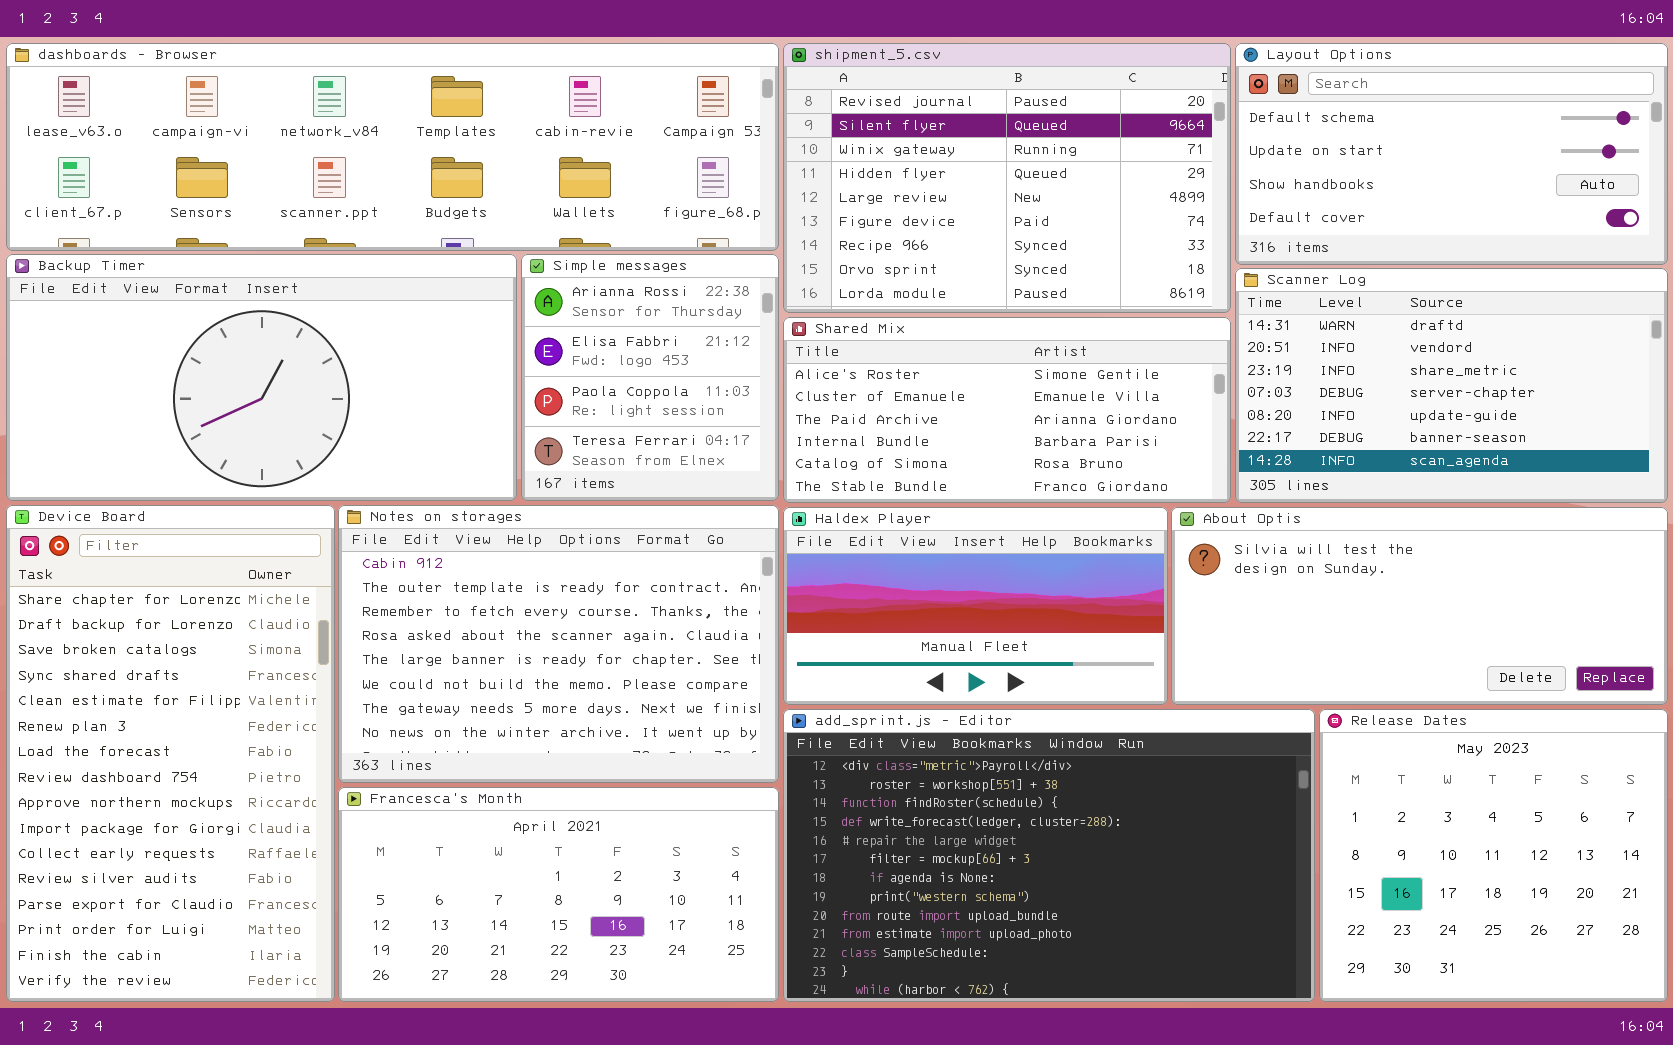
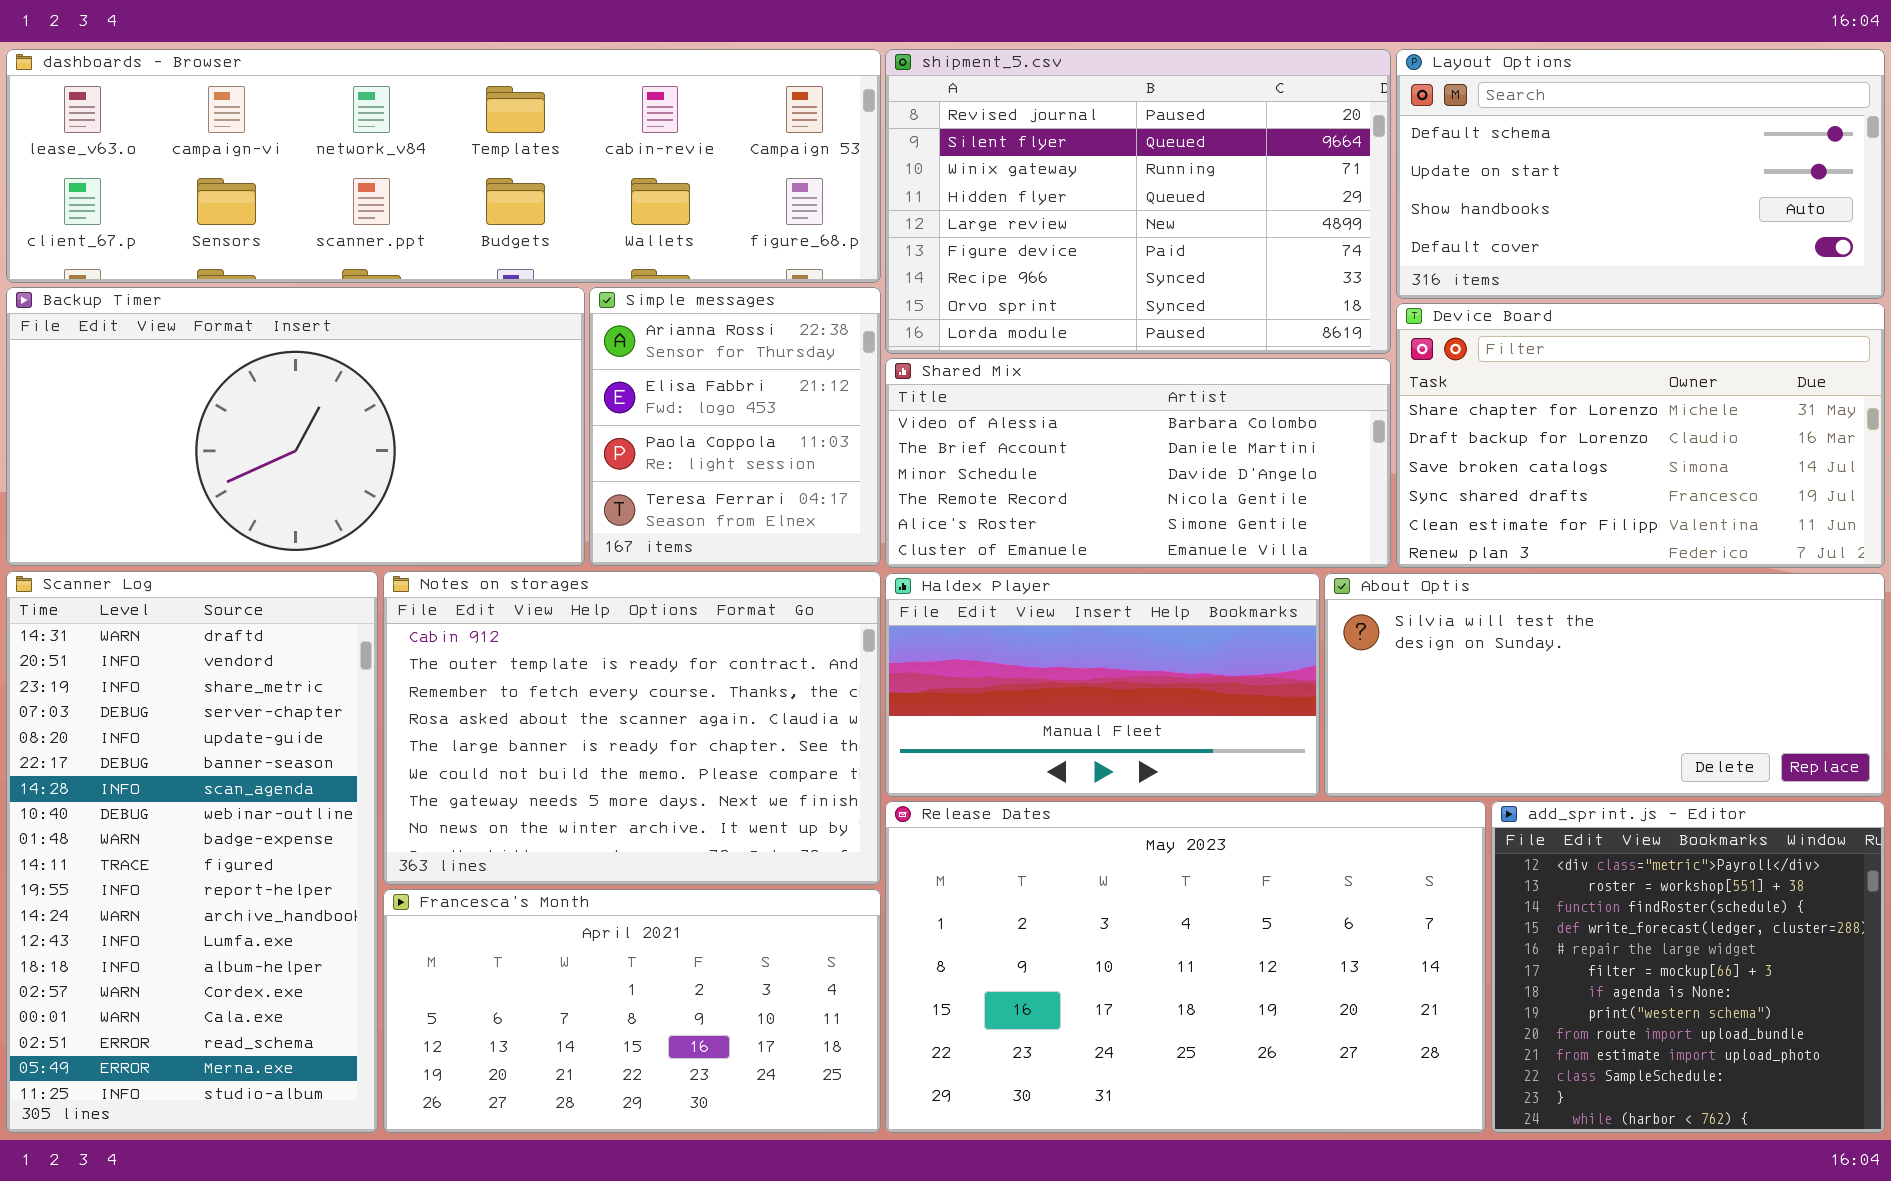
Scanner Log: [1235,268,1668,503] -> [6,571,378,1133], moved, resized
Shared Mix: [783,317,1231,503] -> [885,358,1391,568], scrolled up 4 rows
Device Board: [6,505,335,1002] -> [1396,303,1885,568], moved, resized
add_sprint.js - Editor: [783,709,1315,1002] -> [1491,801,1885,1133], moved, resized
Release Dates: [1319,709,1668,1002] -> [885,801,1486,1133], moved, resized

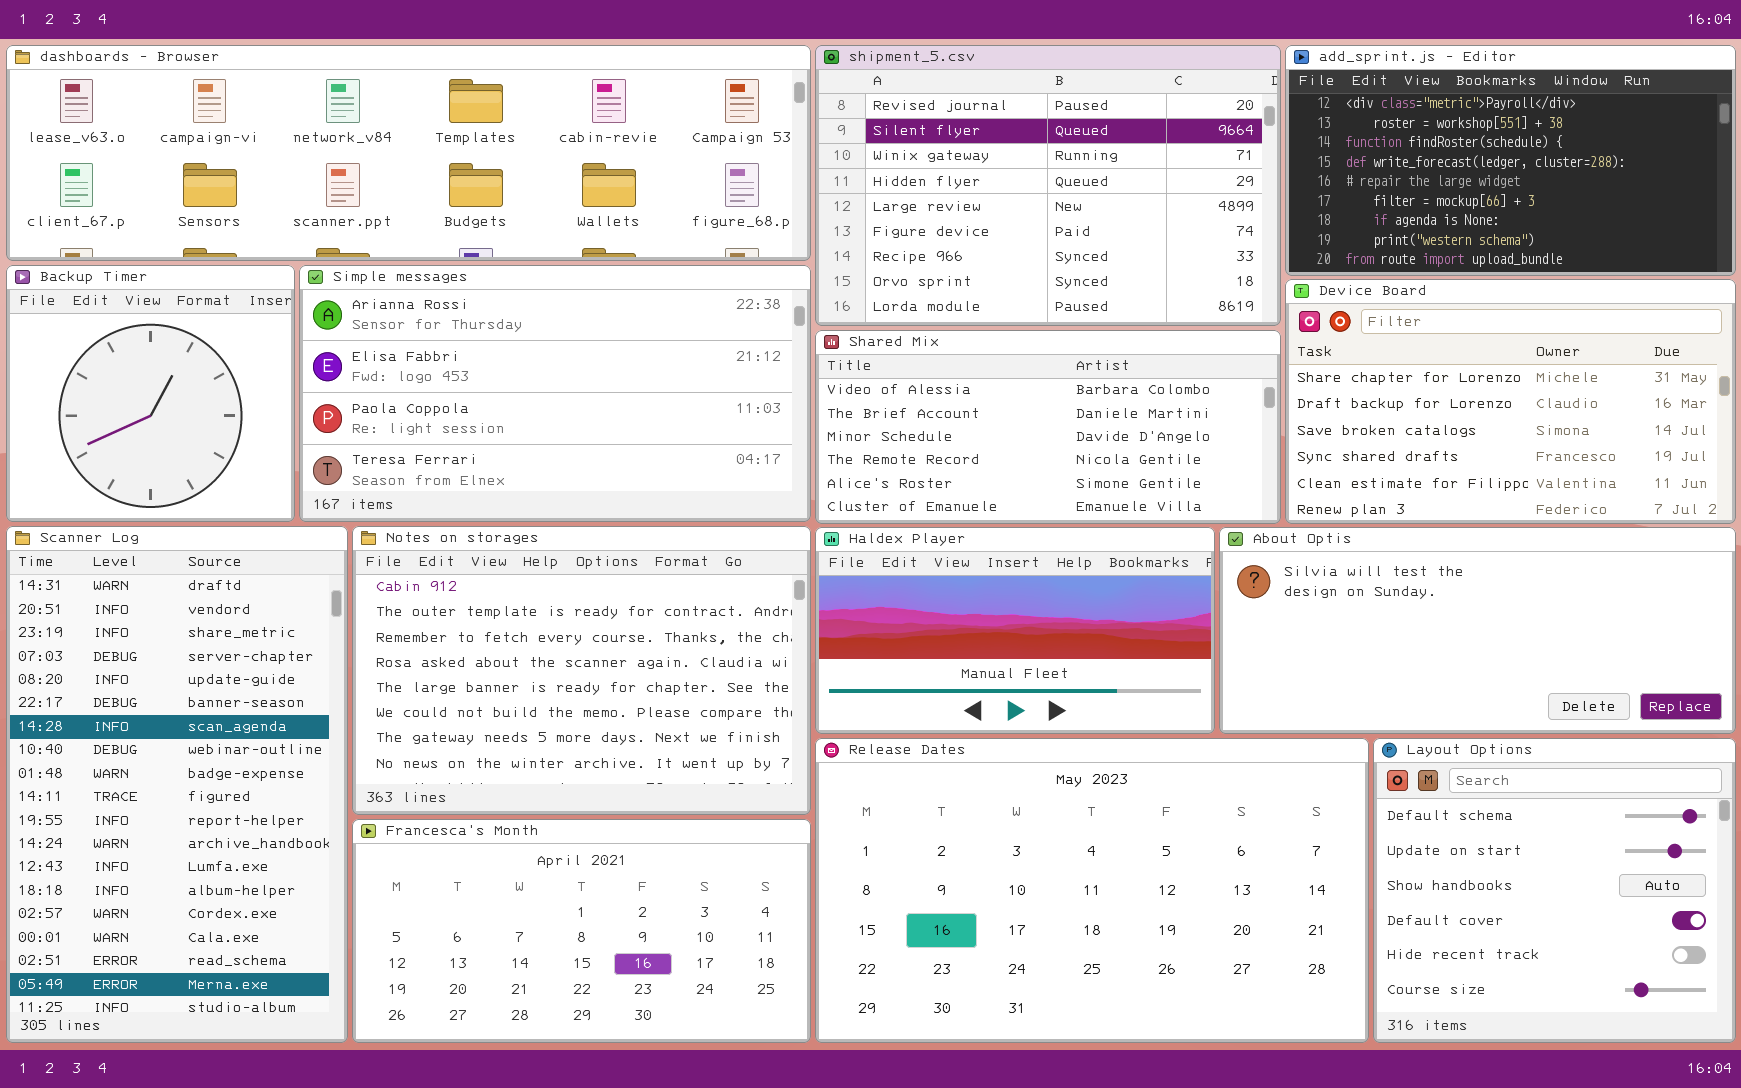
Layout Options: [1396,49,1885,299] -> [1373,738,1736,1043], moved, resized
Backup Timer: [6,287,585,566] -> [6,265,295,522], resized
Simple messages: [589,287,881,566] -> [299,265,811,522], resized
add_sprint.js - Editor: [1491,801,1885,1133] -> [1285,45,1736,276], moved, resized

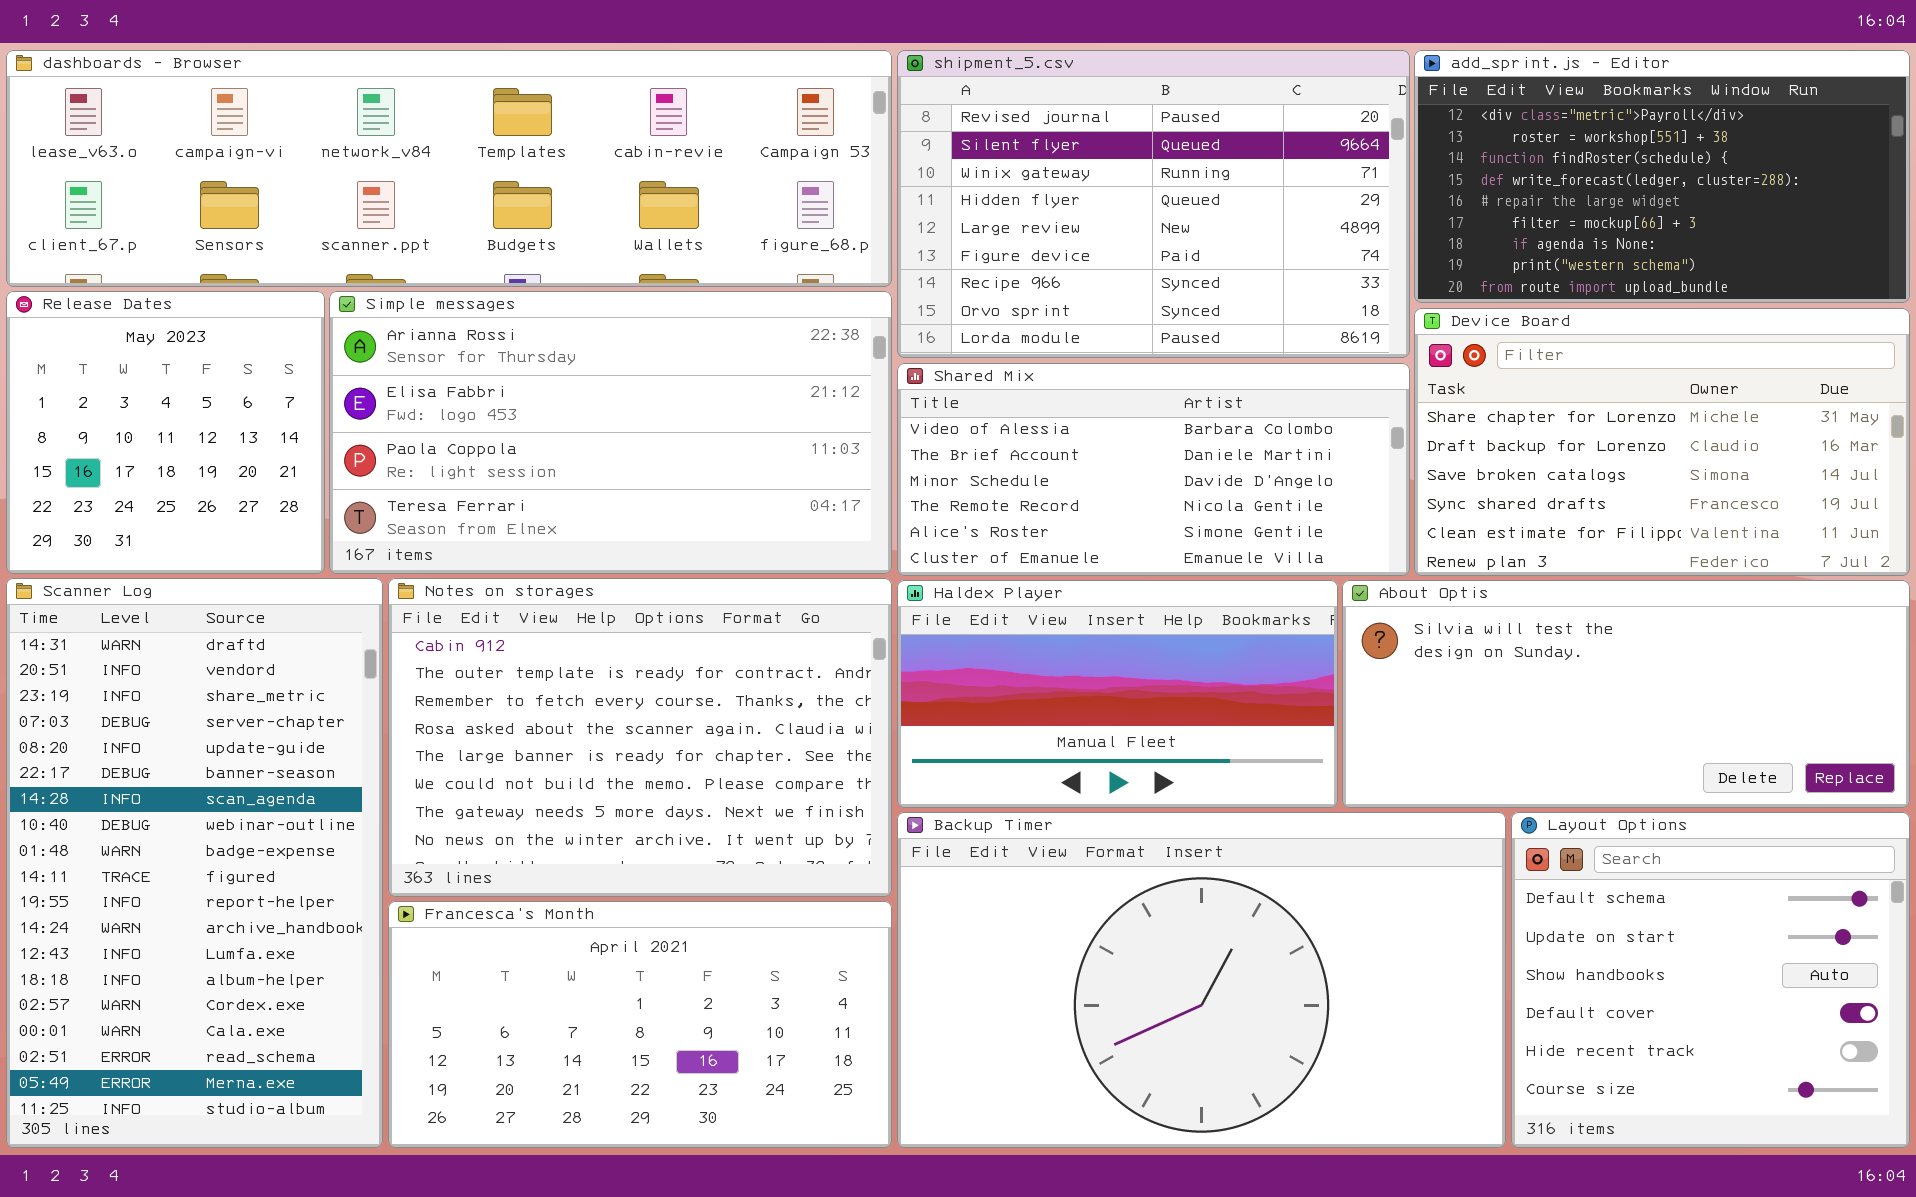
Backup Timer: [6,265,295,522] -> [897,812,1506,1148], moved, resized
Release Dates: [815,738,1369,1043] -> [6,291,325,574], moved, resized

